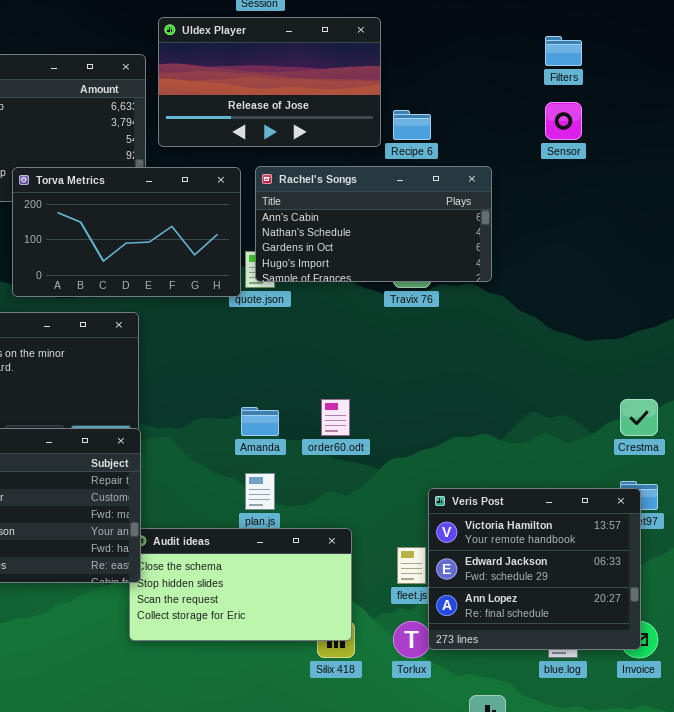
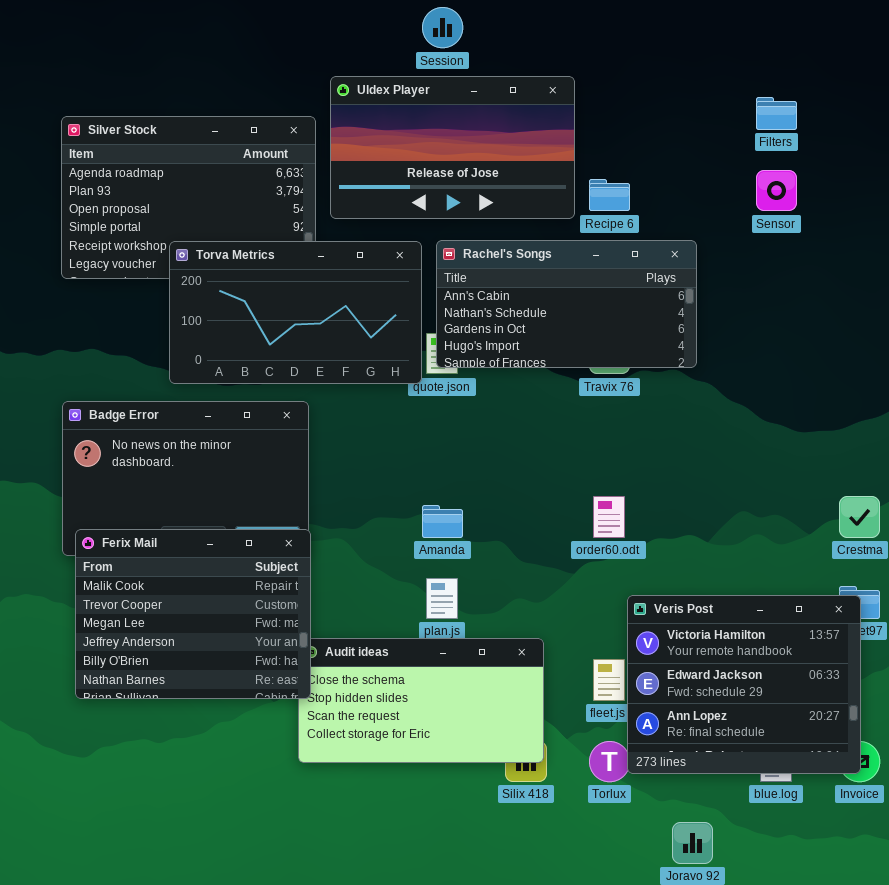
order60.odt: [321,399,350,436] -> [593,496,625,538], moved

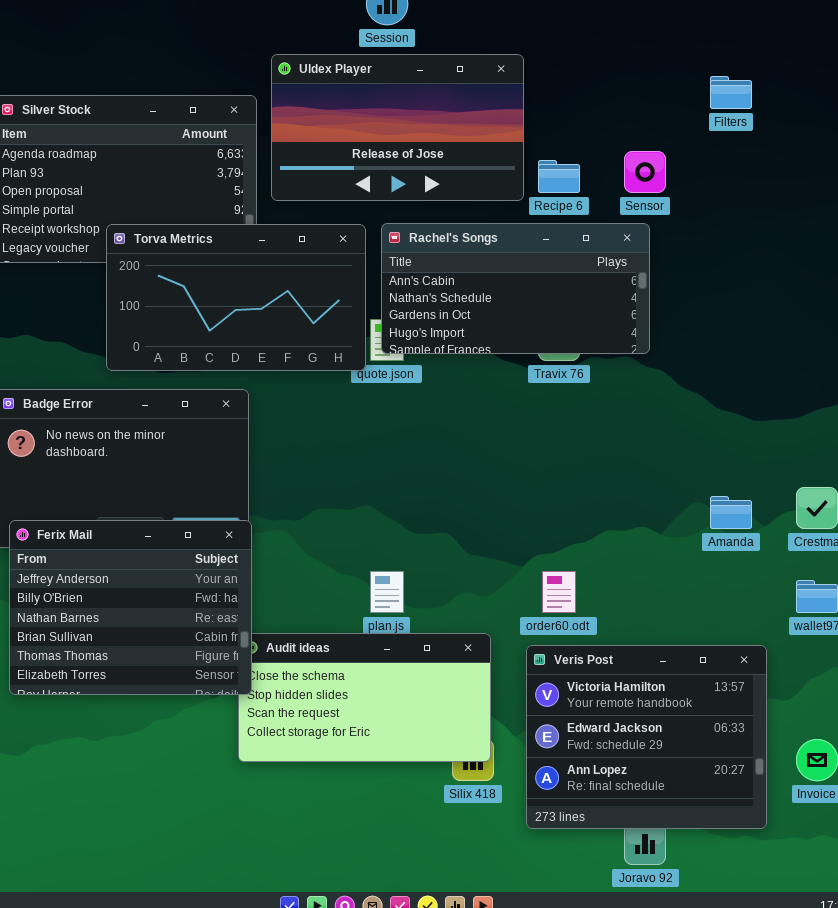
Sensor: [756,170,797,211] -> [624,151,666,193], moved
order60.odt: [593,496,625,538] -> [542,571,576,613], moved
Amanda: [422,505,463,538] -> [710,496,752,529], moved
Ferix Mail: [75,529,311,699] -> [9,520,252,695], scrolled down 3 rows
Veris Post: [627,595,861,774] -> [526,645,767,829], moved

